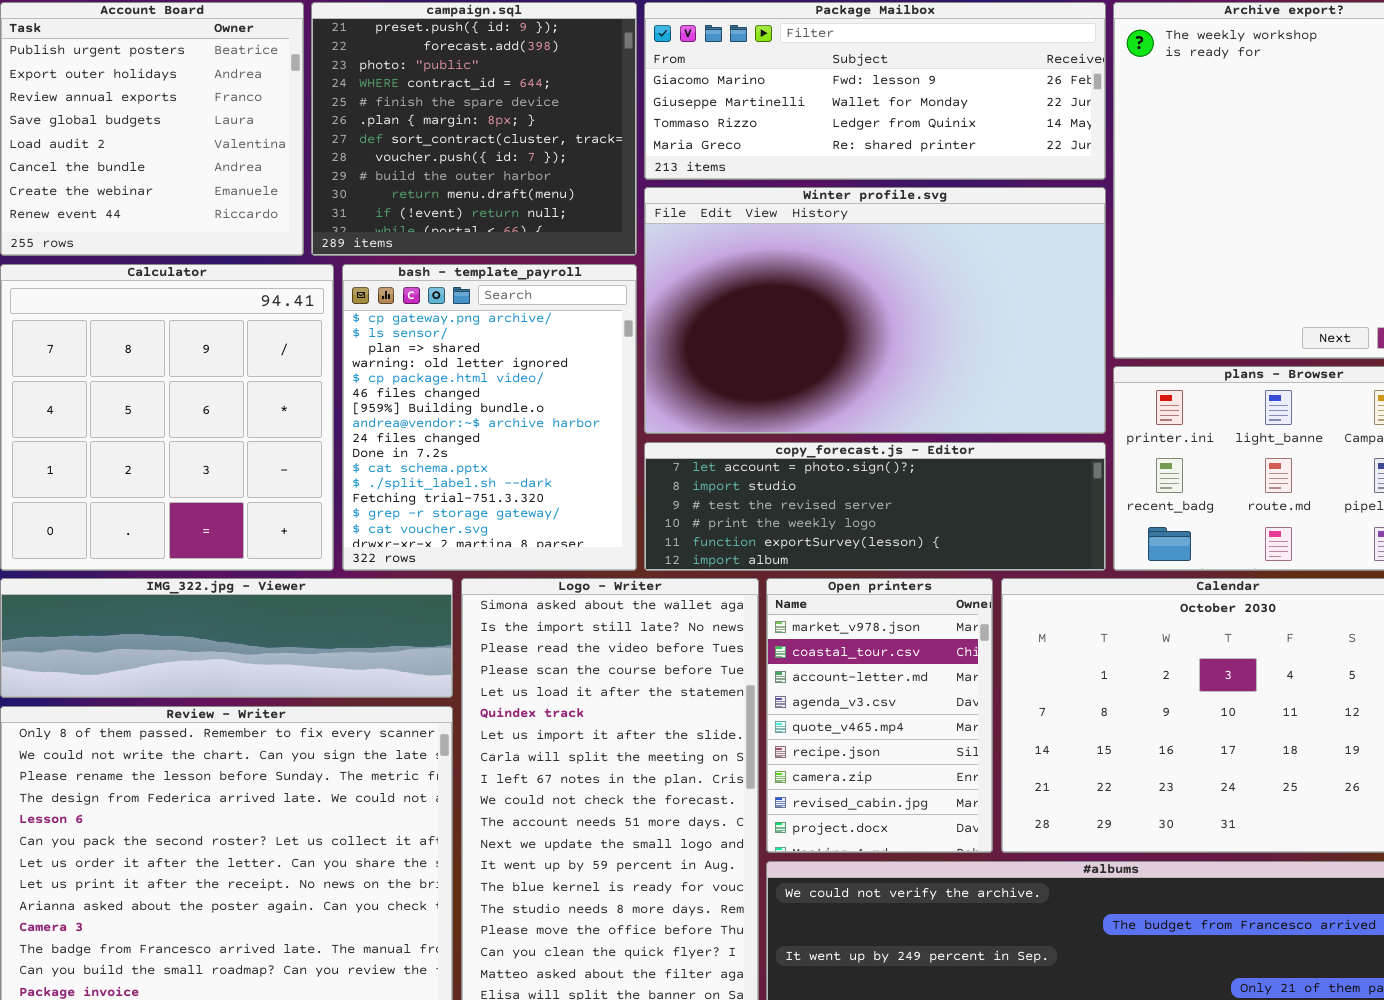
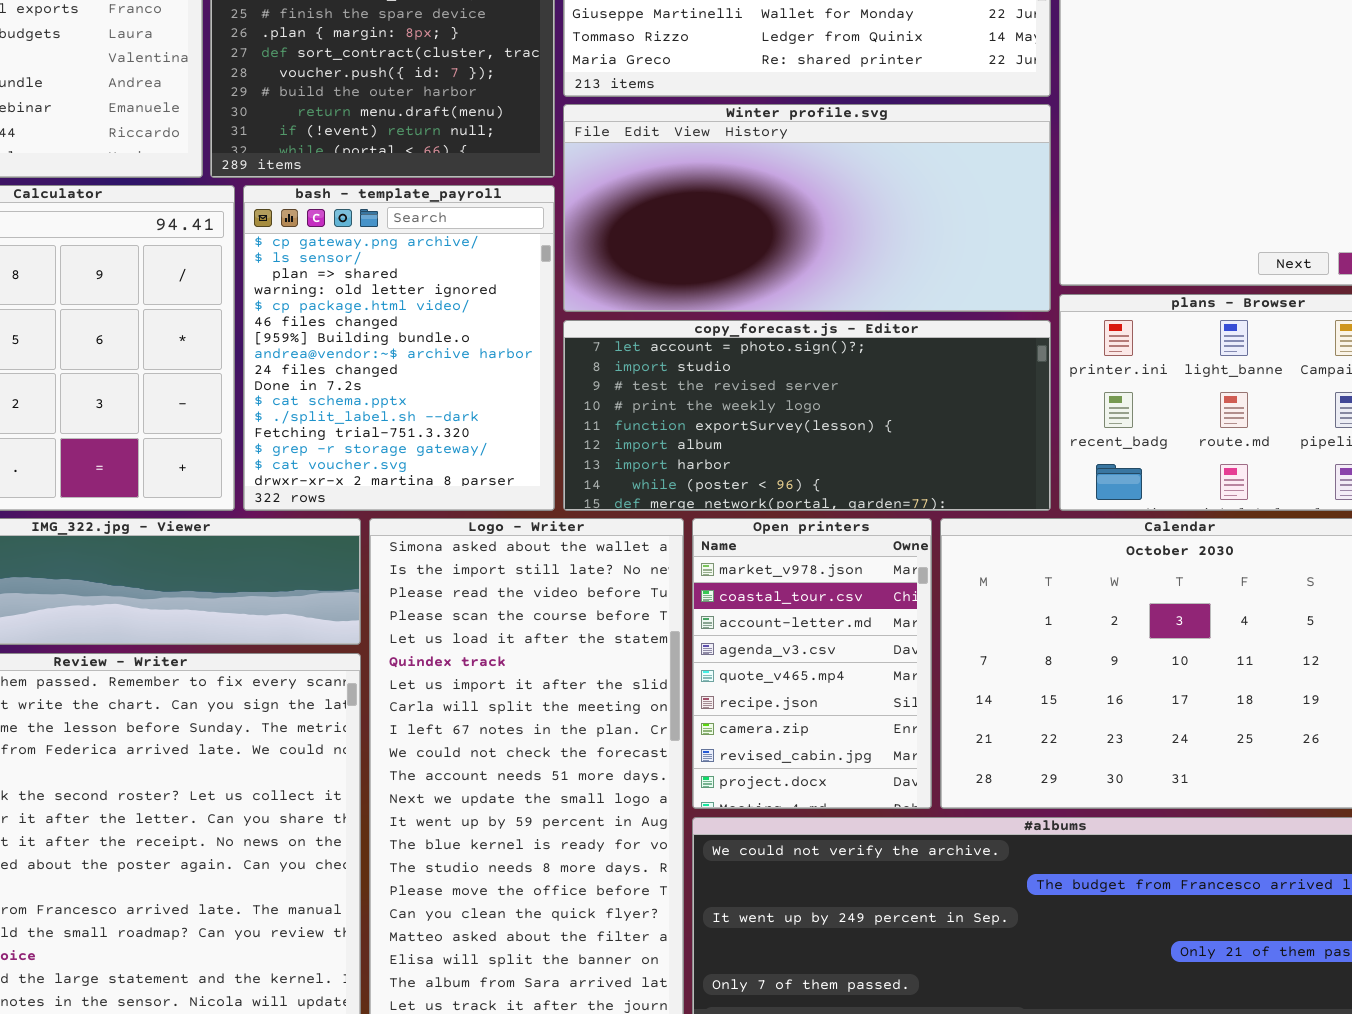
Winter profile.svg: [644,187,1106,434] -> [563,104,1051,312], resized
copy_forecast.js - Editor: [644,442,1106,571] -> [563,320,1051,511], resized

